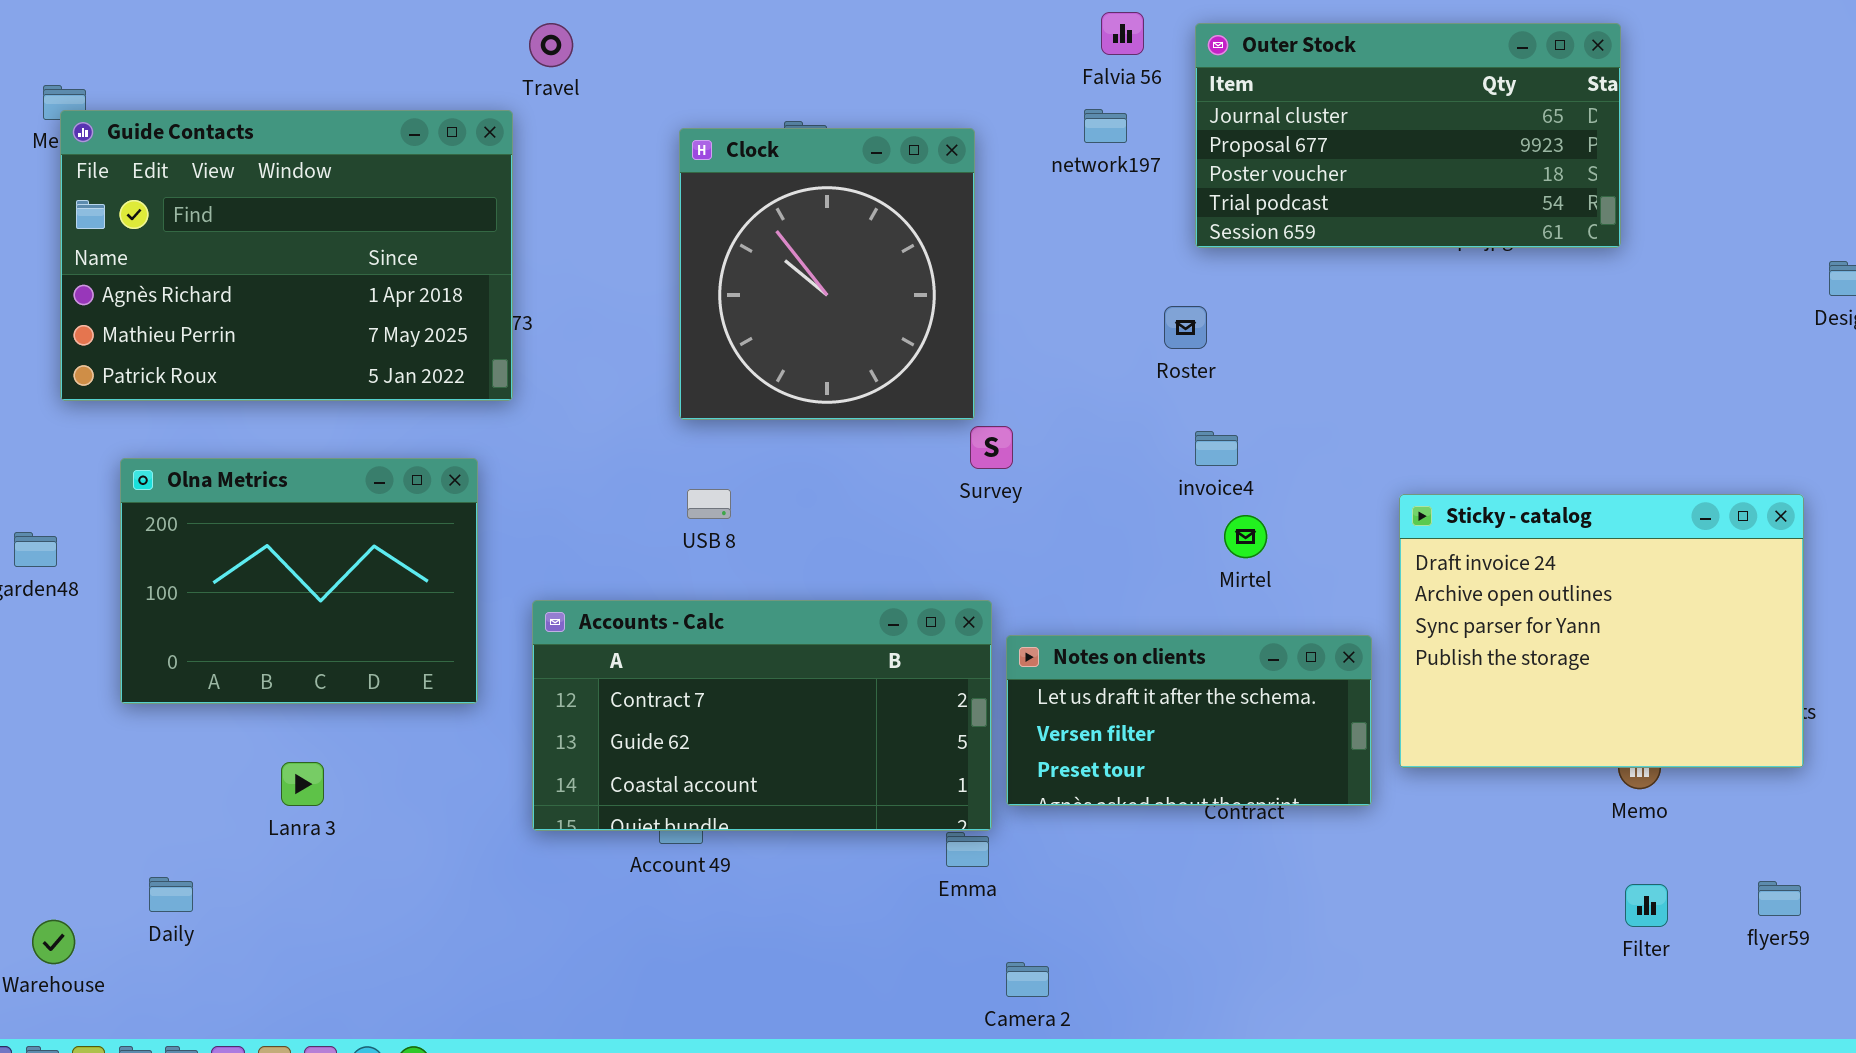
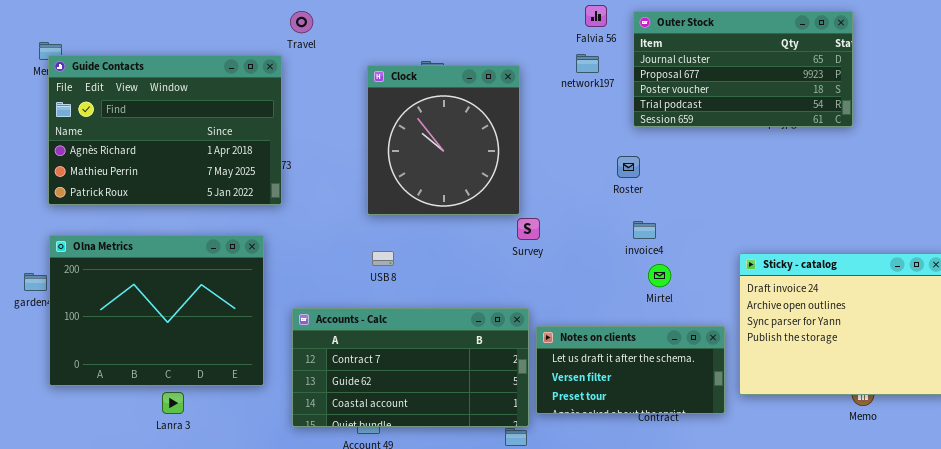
Olna Metrics: [120,458,478,704] -> [49,235,264,386], resized

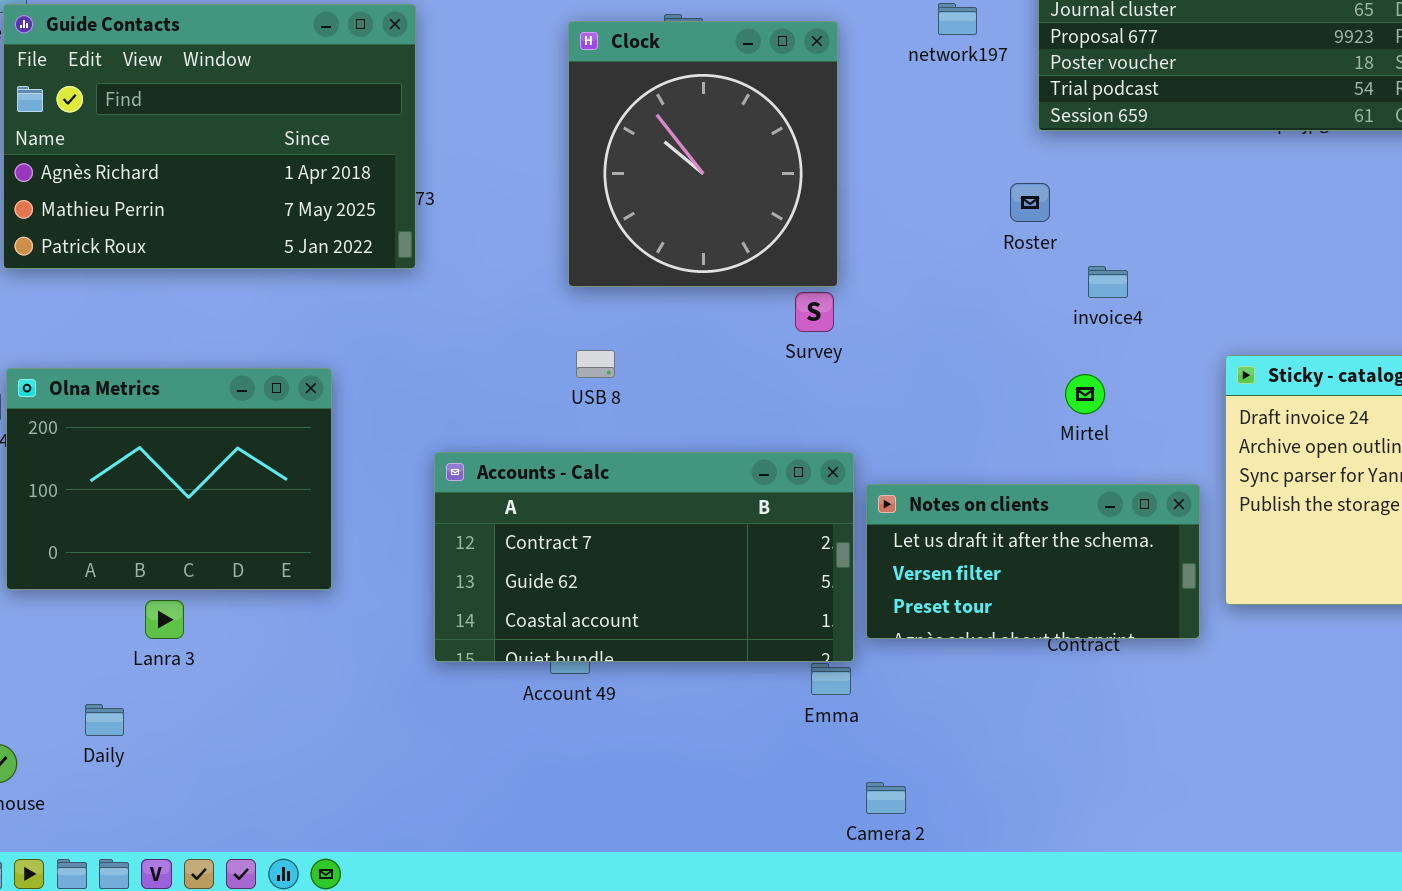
Survey: [517,218,540,240] -> [795,292,834,332], moved
invoice4: [633,221,656,239] -> [1088,266,1128,298], moved
Olna Metrics: [49,235,264,386] -> [6,368,332,590], resized
Lanra 3: [162,392,184,414] -> [145,600,184,639], moved

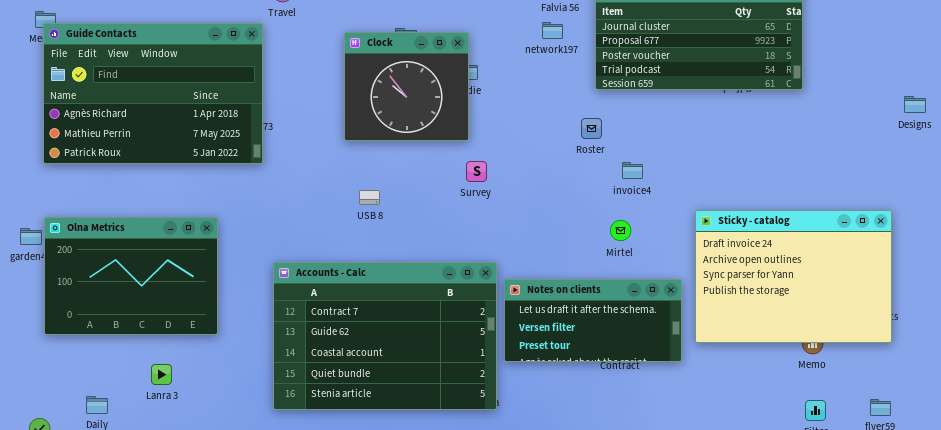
Clock: [568,21,838,287] -> [344,32,469,141], resized
Survey: [795,292,834,332] -> [466,161,487,182], moved
USB 8: [576,350,615,378] -> [359,190,380,205], moved
Accounts - Calc: [434,452,854,662] -> [273,262,497,410], resized
Lanra 3: [145,600,184,639] -> [151,364,172,385], moved

